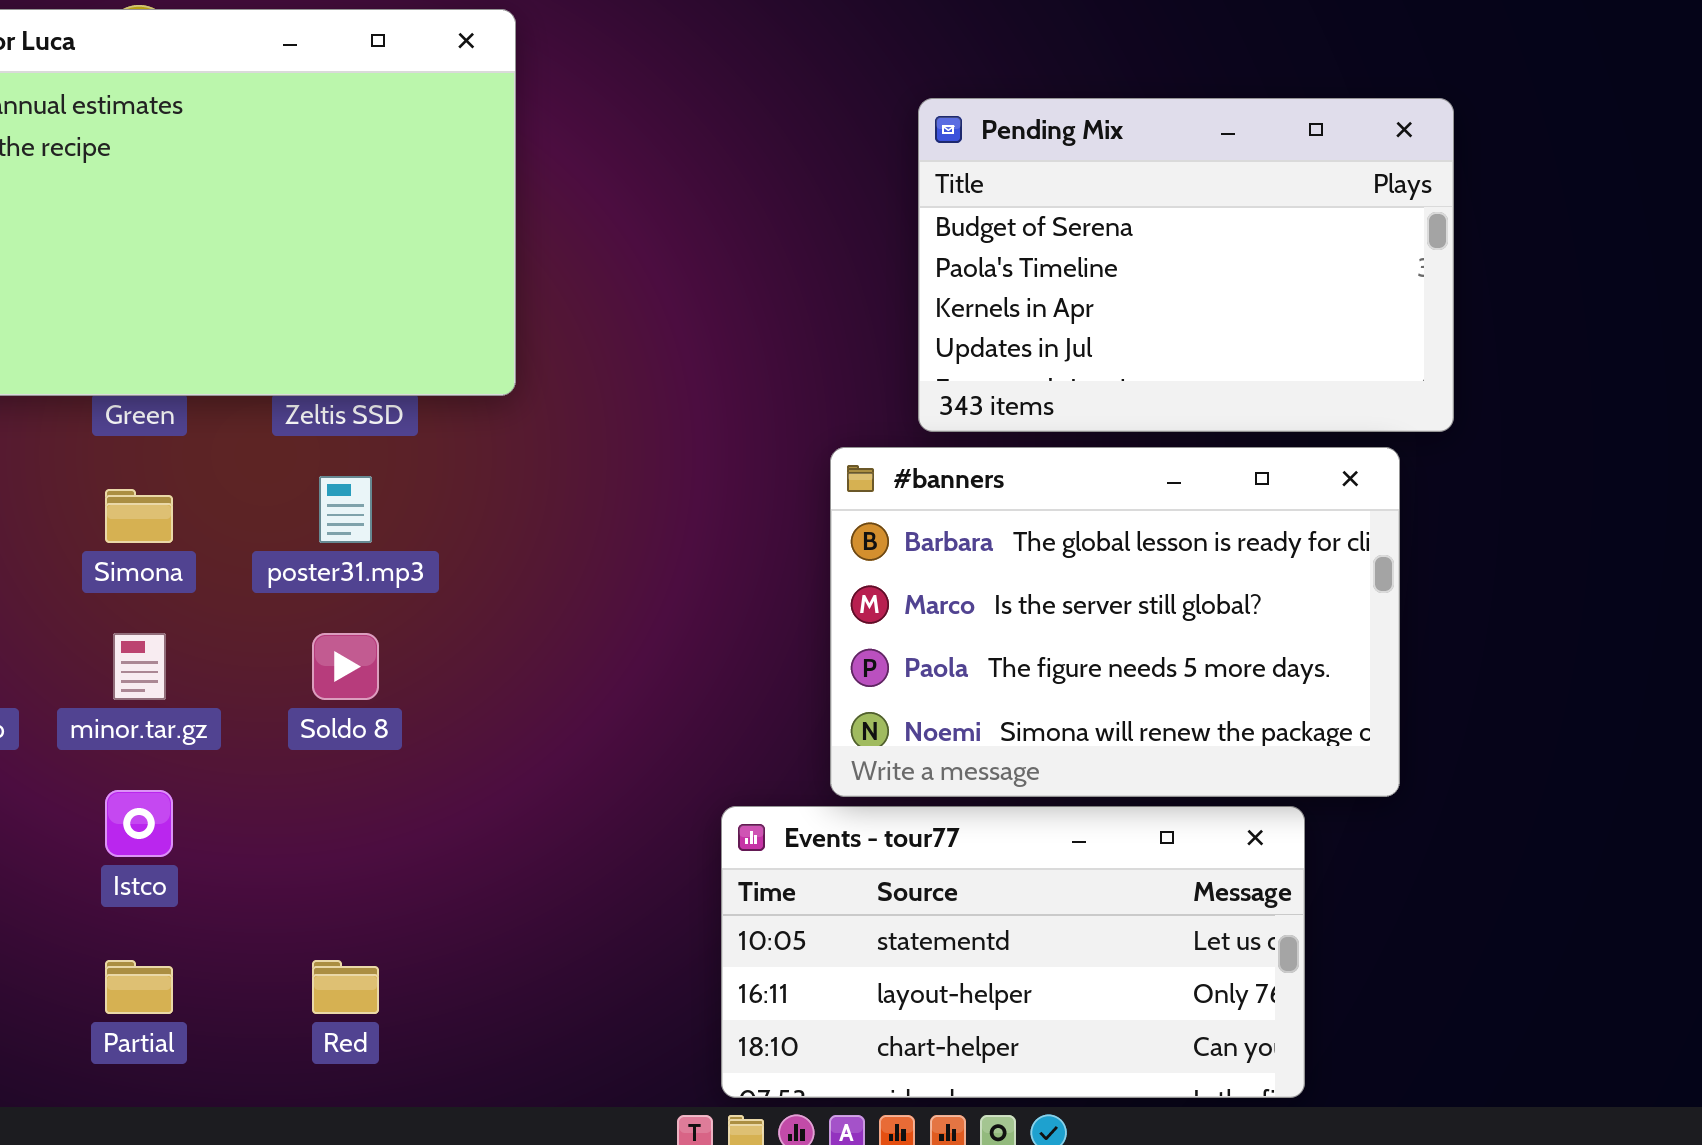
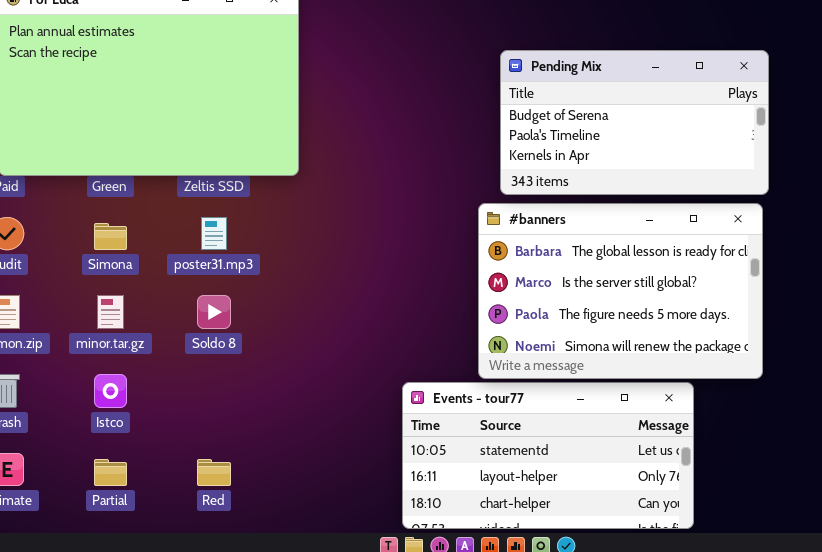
Pending Mix: [918,98,1454,432] -> [500,50,769,195], resized
#banners: [830,447,1400,797] -> [478,203,763,379], moved

